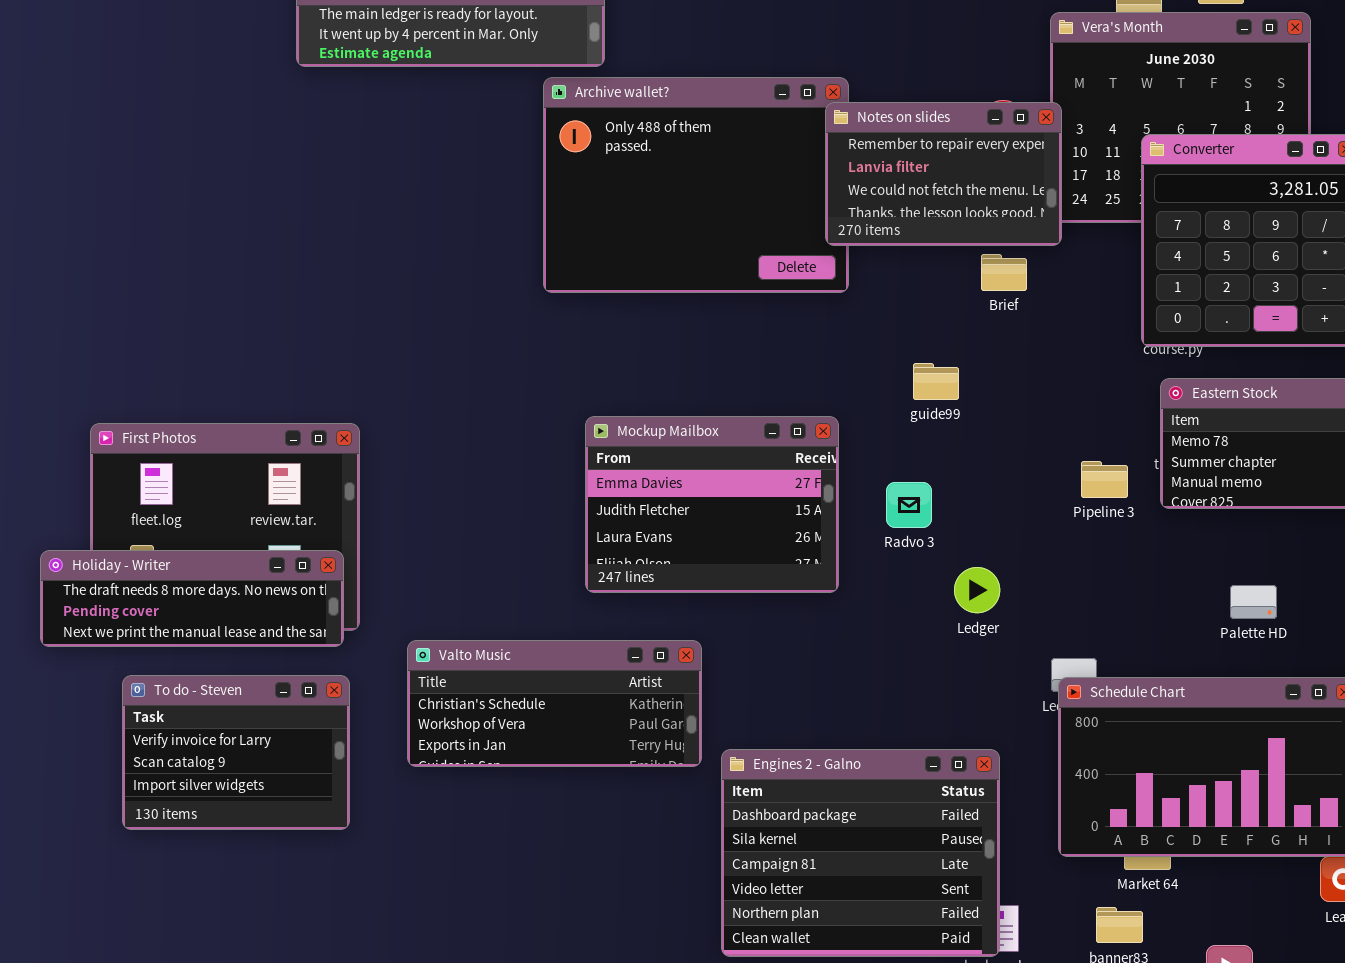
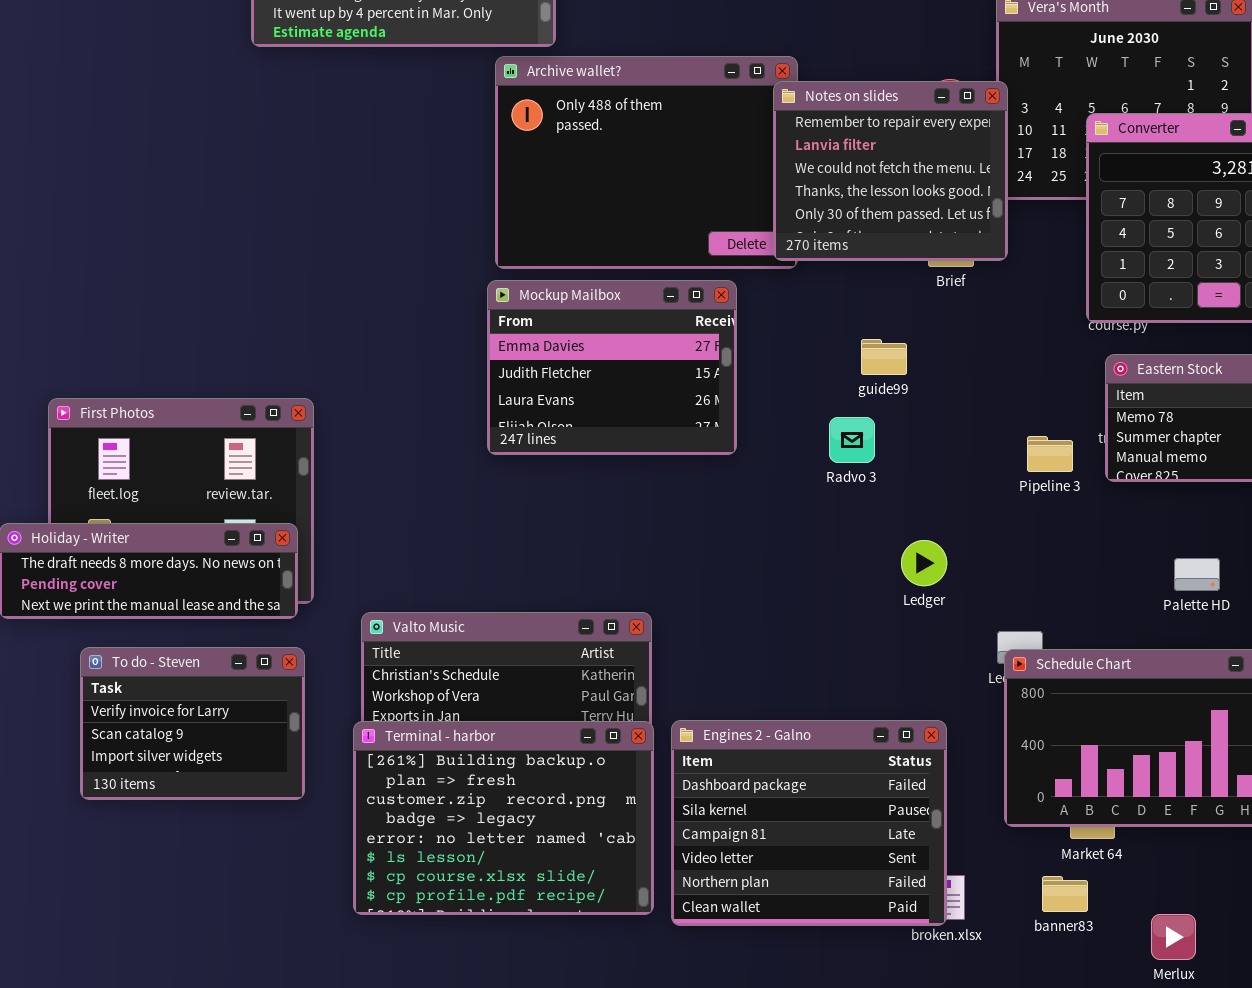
Notes on slides: [825,102,1062,246] -> [773,81,1008,261], resized
Mockup Mailbox: [585,416,839,593] -> [487,280,737,455], moved
Radvo 3: [886,482,932,528] -> [829,417,875,463], moved
Terminal - harbor: none -> [353,721,654,915], opened

